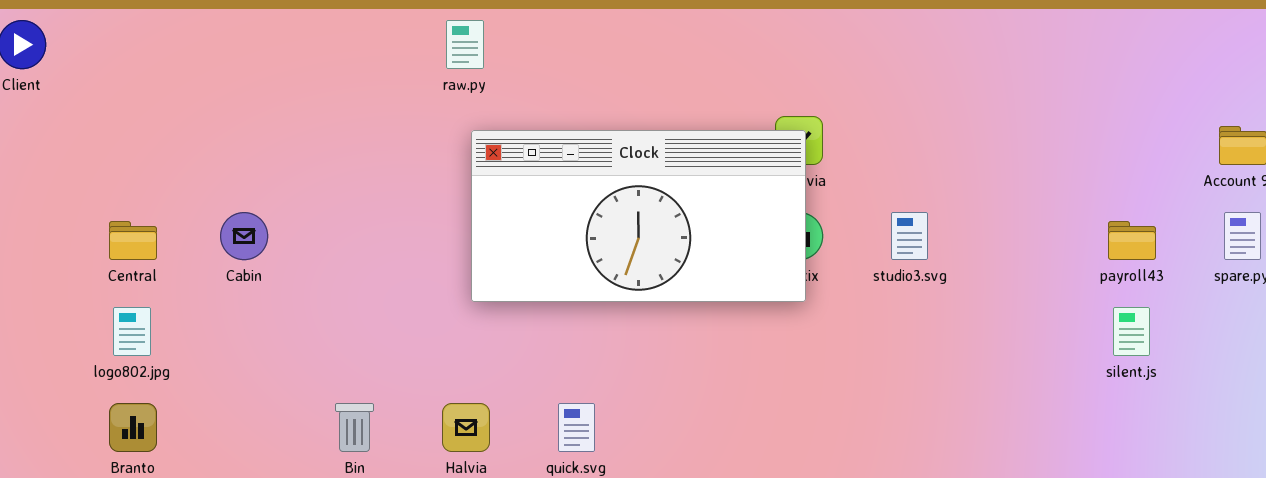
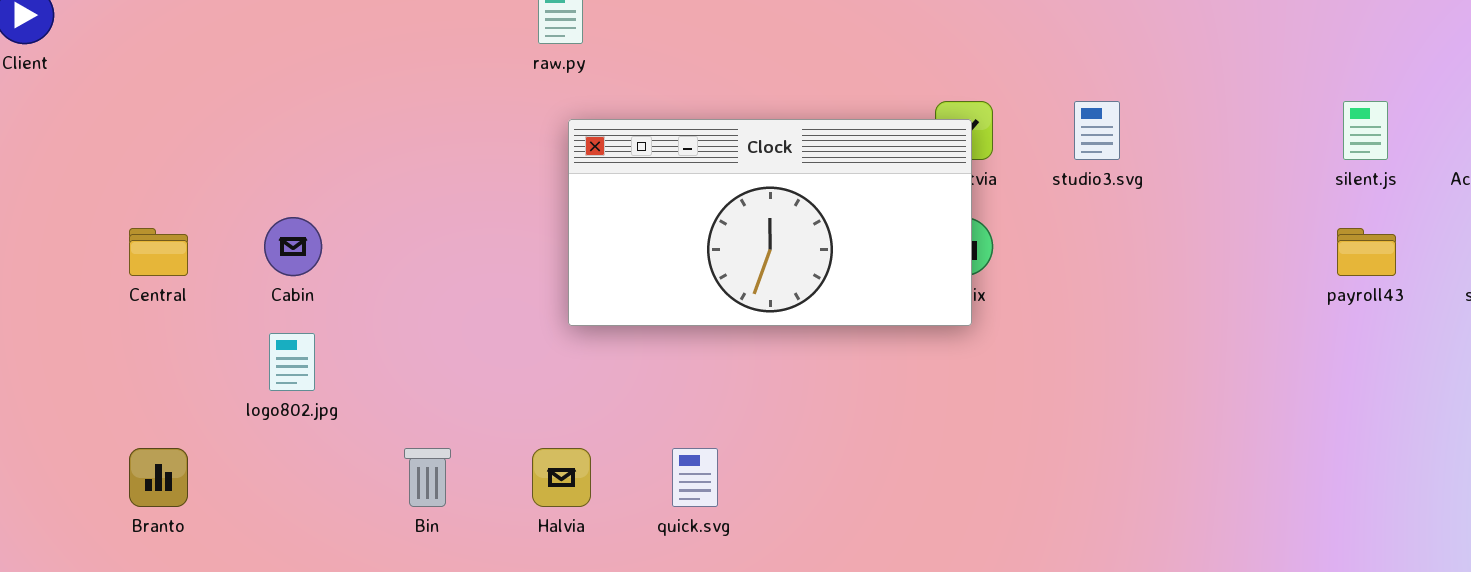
studio3.svg: [891,212,928,260] -> [1074,101,1120,160], moved
logo802.jpg: [113,307,151,356] -> [269,333,315,391], moved
silent.js: [1113,307,1150,356] -> [1343,101,1388,160], moved

